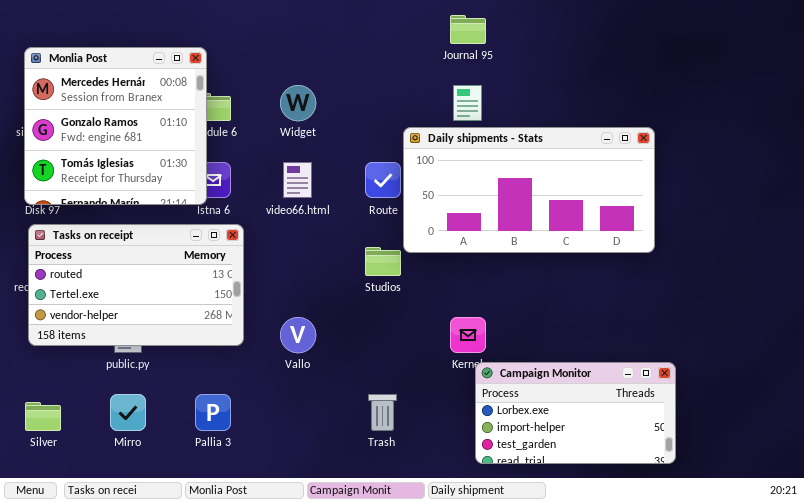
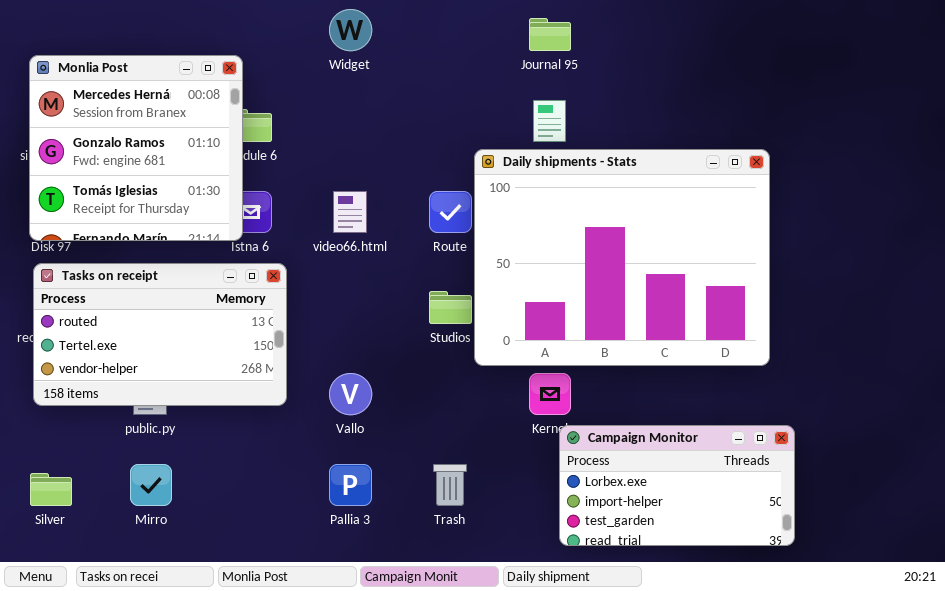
Widget: [280,85,316,121] -> [329,9,372,51], moved
Daily shipments - Stats: [403,127,655,253] -> [474,149,770,366], resized
Pallia 3: [195,394,231,431] -> [329,464,372,506], moved

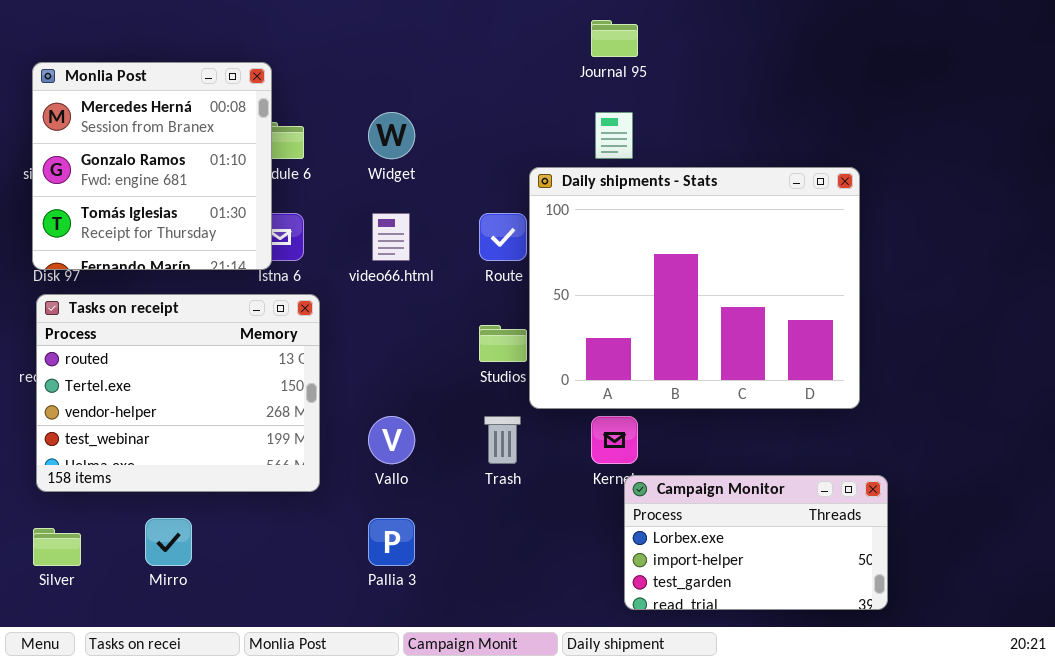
Widget: [329,9,372,51] -> [368,112,415,159], moved
Tasks on receipt: [33,263,287,406] -> [36,294,320,492], resized
Trash: [433,464,467,506] -> [484,416,521,464], moved

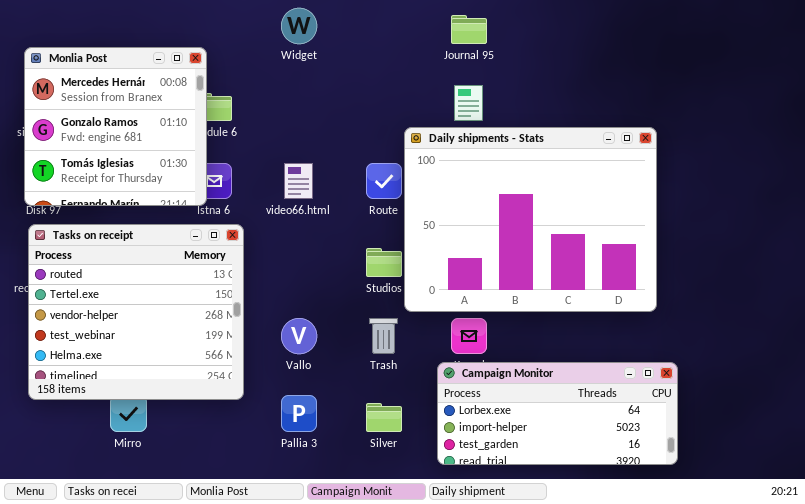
Widget: [368,112,415,159] -> [281,8,317,44], moved
Tasks on receipt: [36,294,320,492] -> [28,224,244,400], resized
Campaign Monitor: [624,475,888,610] -> [437,362,678,465], resized
Silver: [33,528,81,566] -> [366,403,402,432], moved

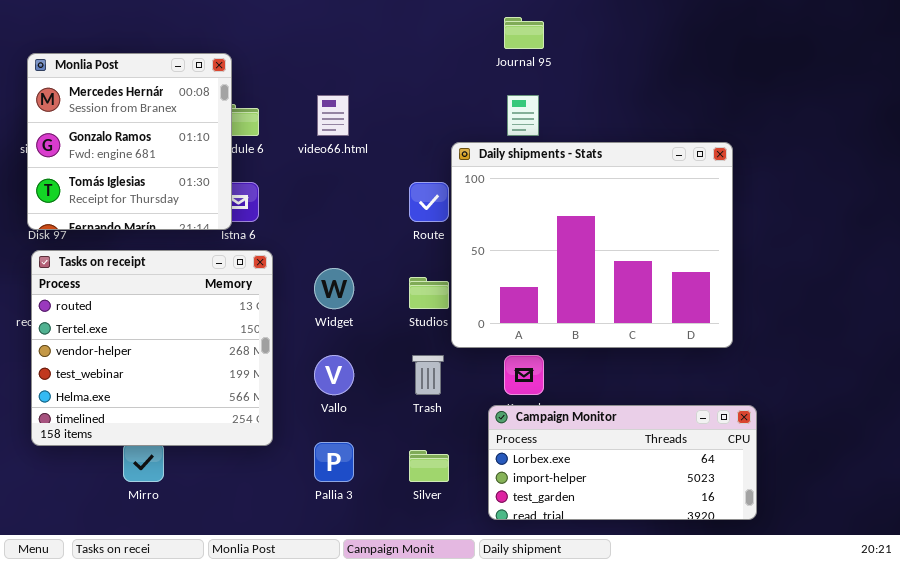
Widget: [281,8,317,44] -> [314,268,354,309], moved
video66.html: [284,163,313,199] -> [317,95,349,136], moved

